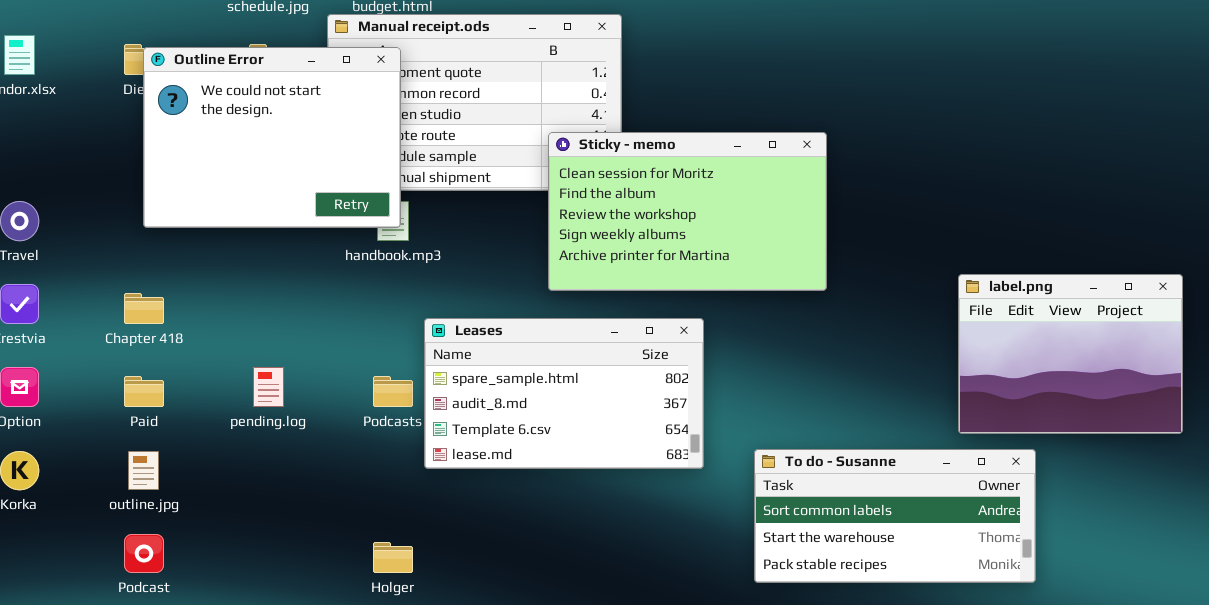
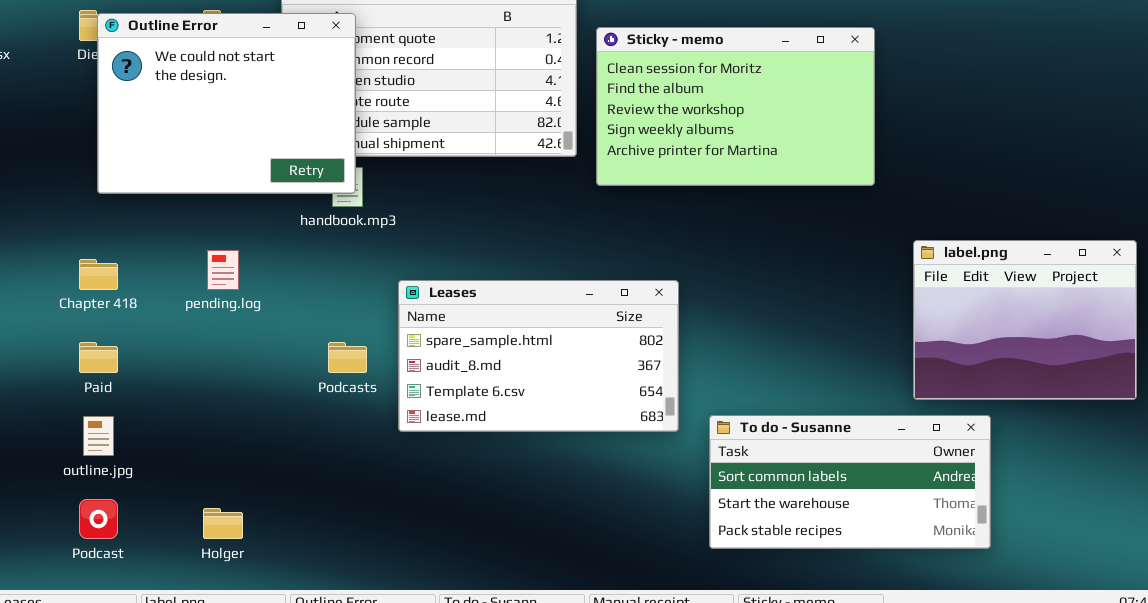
Sticky - memo: [548,132,827,291] -> [596,27,875,186], moved
Leases: [424,318,704,469] -> [398,280,679,432], moved
pending.log: [253,367,284,407] -> [207,250,239,290], moved
Holger: [373,542,413,573] -> [203,508,243,539], moved

